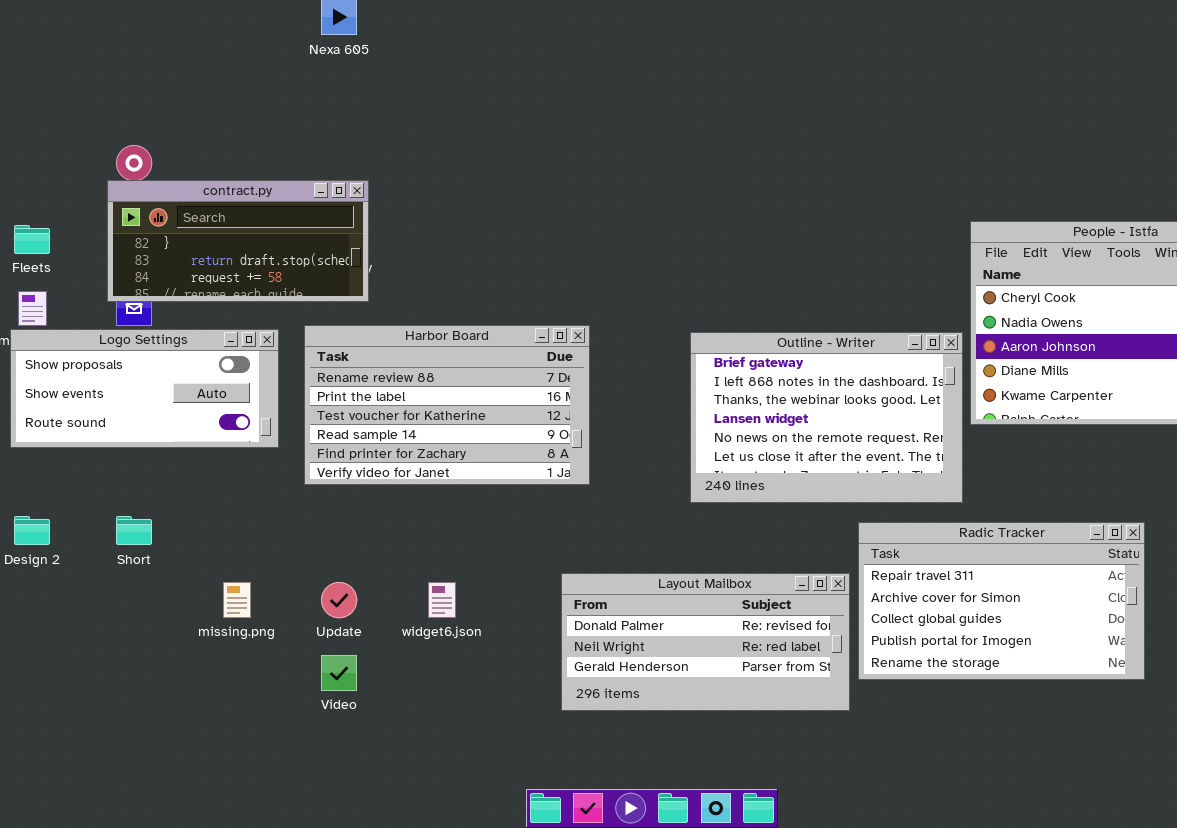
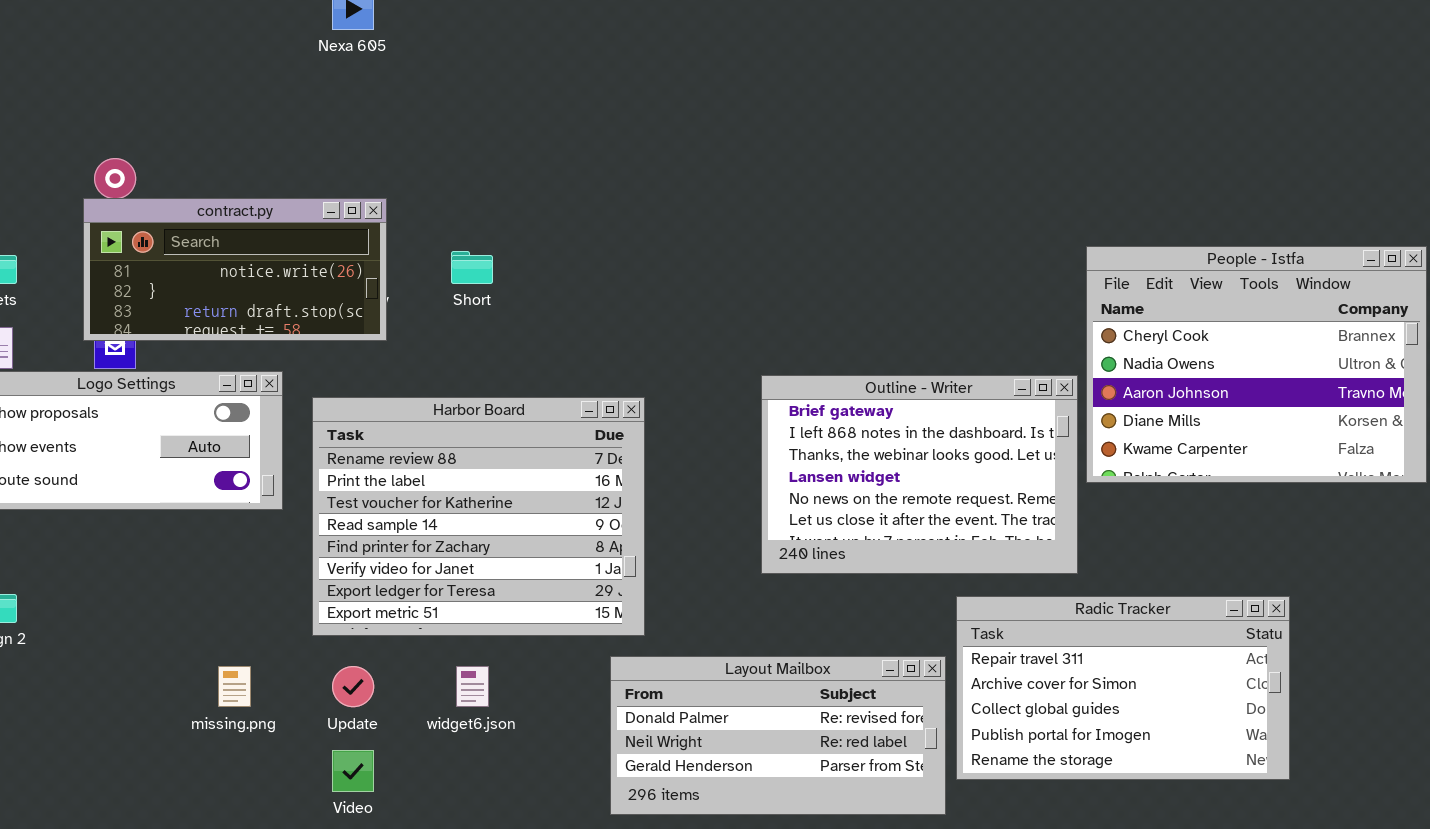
contract.py: [107,180,369,302] -> [83,198,387,341], scrolled up 1 row
Harbor Board: [304,325,590,485] -> [312,397,645,636], moved, resized
Short: [116,516,152,545] -> [451,251,493,284], moved

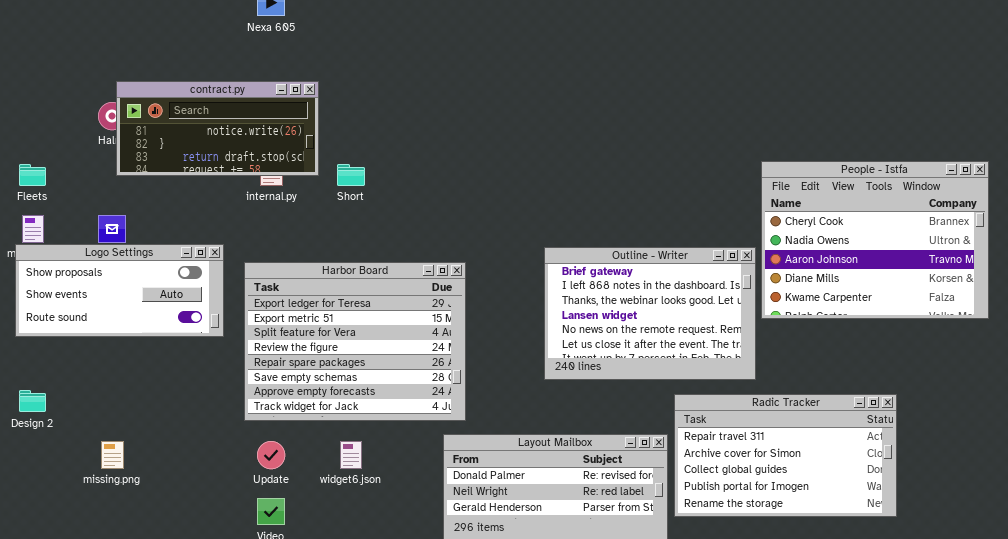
contract.py: [83,198,387,341] -> [116,81,319,176], moved
Harbor Board: [312,397,645,636] -> [244,262,466,421], scrolled down 6 rows
missing.png: [218,666,251,707] -> [101,441,124,469], moved

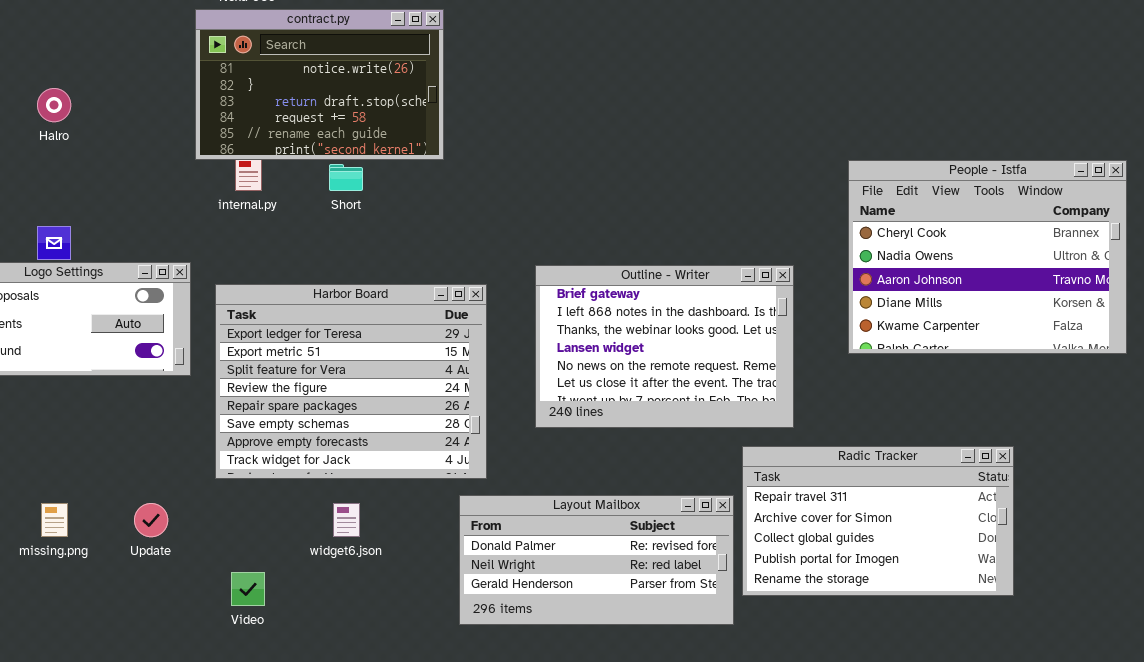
contract.py: [116,81,319,176] -> [195,9,444,160], moved, resized
Outline - Writer: [544,247,756,380] -> [535,265,794,428], moved
Update: [257,441,285,469] -> [134,503,168,537], moved

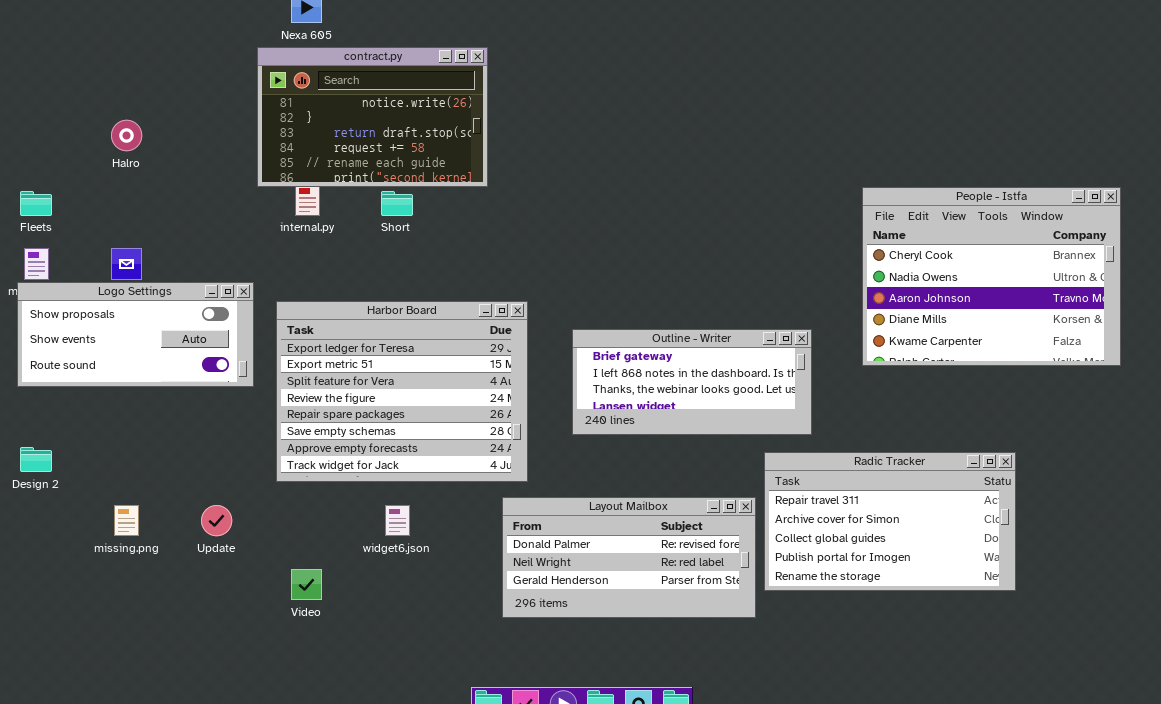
Outline - Writer: [535,265,794,428] -> [572,329,812,435], resized

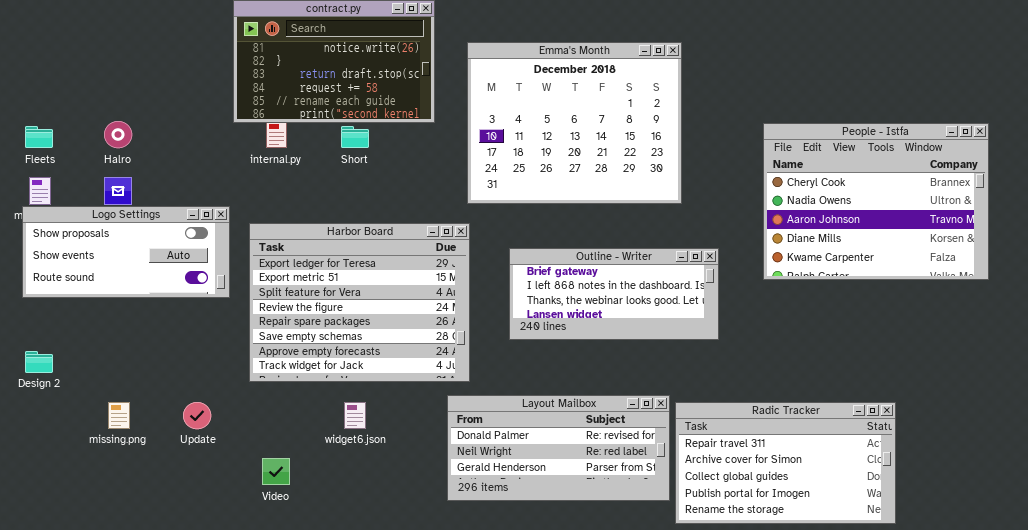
Emma's Month: none -> [467,42,682,204], opened
Halro: [111,120,142,151] -> [104,121,132,148], moved
Radic Tracker: [764,452,1016,591] -> [675,402,896,524], moved

